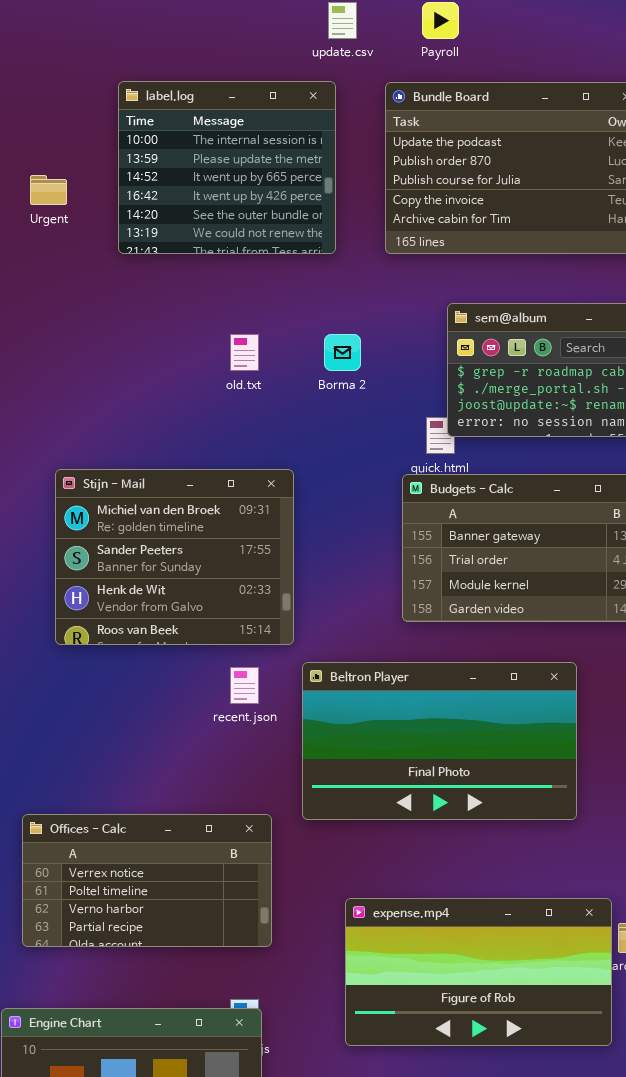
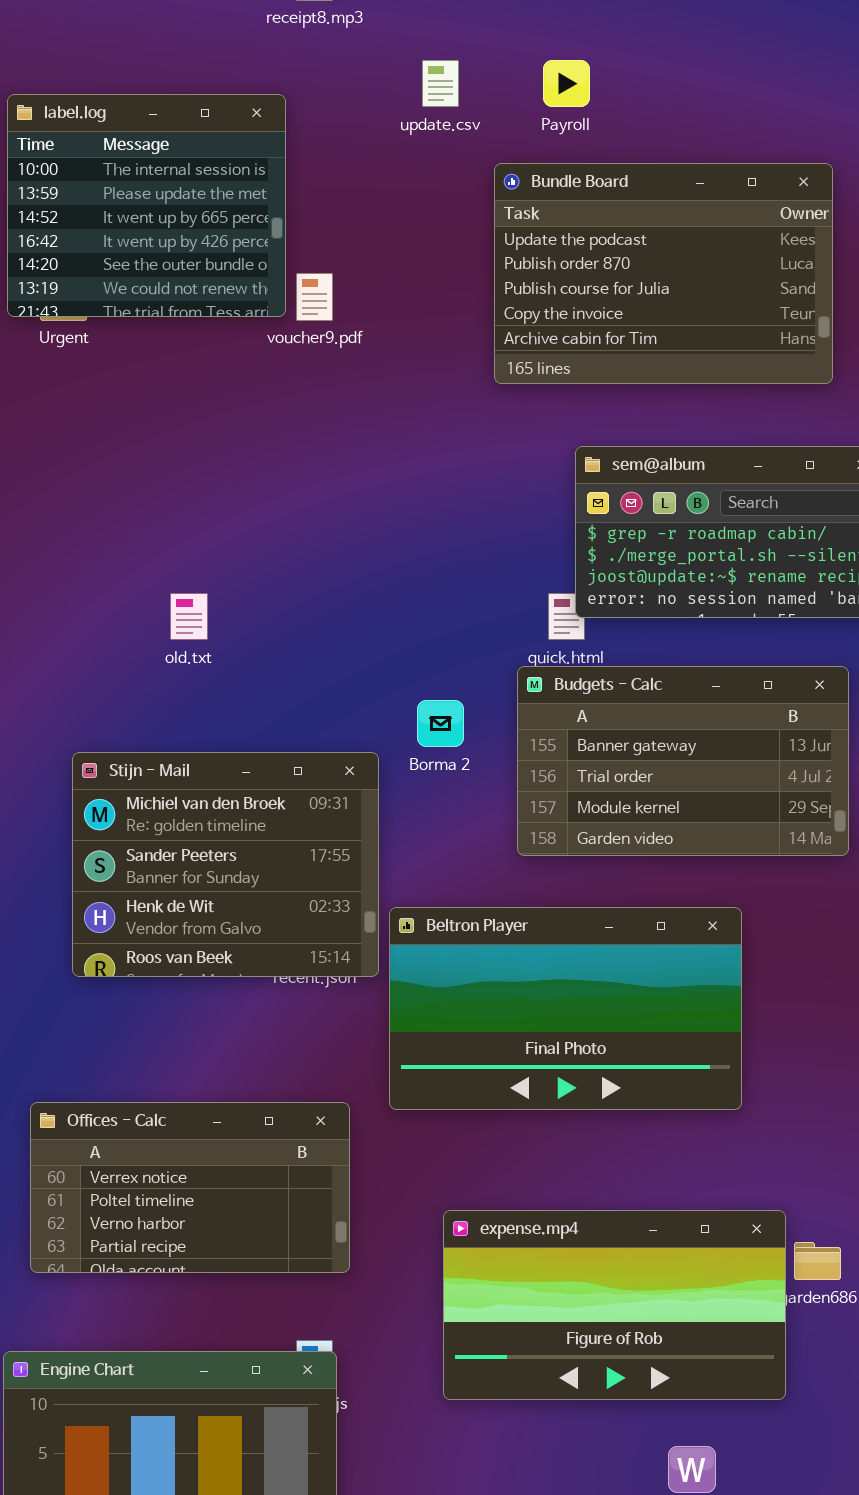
label.log: [118,81,336,254] -> [7,94,286,317], moved
old.txt: [230,334,259,371] -> [170,593,208,640], moved
Borma 2: [324,334,361,371] -> [417,700,464,747], moved
Stijn - Mail: [55,469,294,645] -> [72,752,379,977], moved

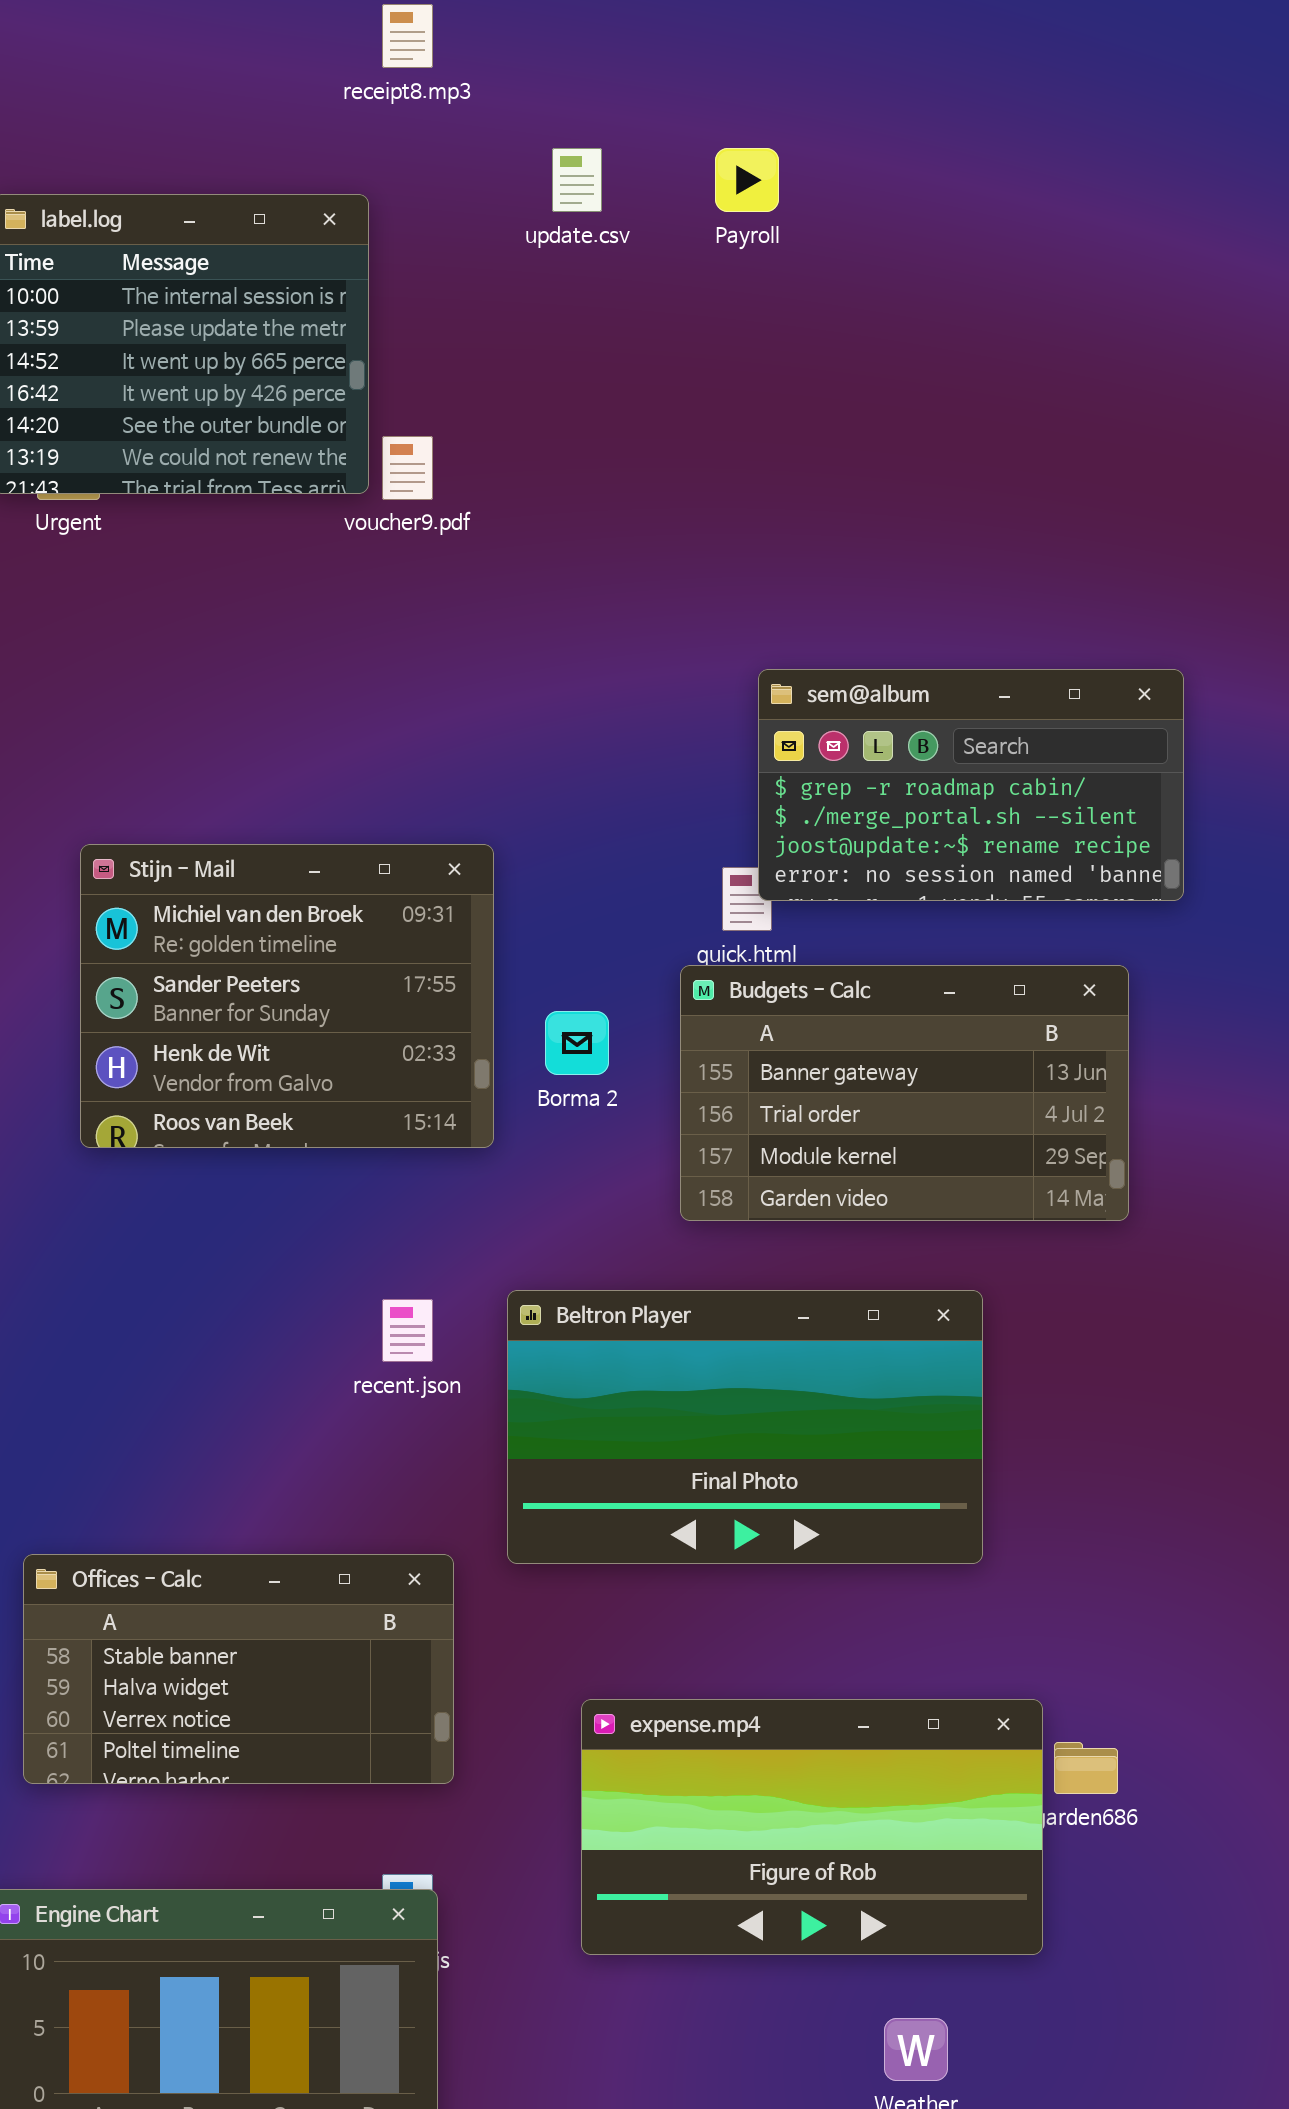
Bundle Board: [494,163,833,384] -> none, closed
Stijn - Mail: [72,752,379,977] -> [80,844,494,1148], moved
Offices - Calc: [30,1102,350,1273] -> [23,1554,454,1784], scrolled up 2 rows

